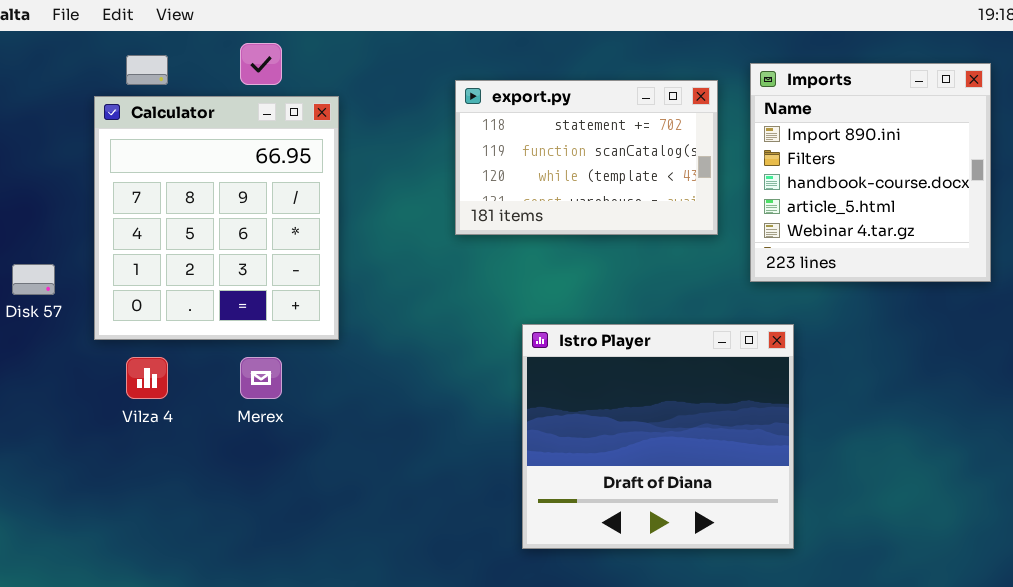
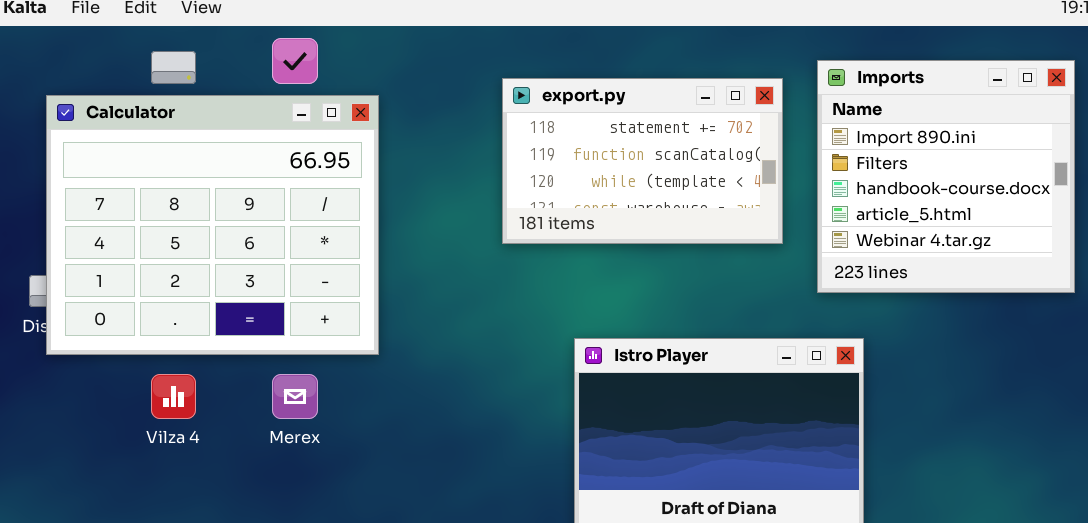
Calculator: [94,96,339,340] -> [46,95,379,355], resized

